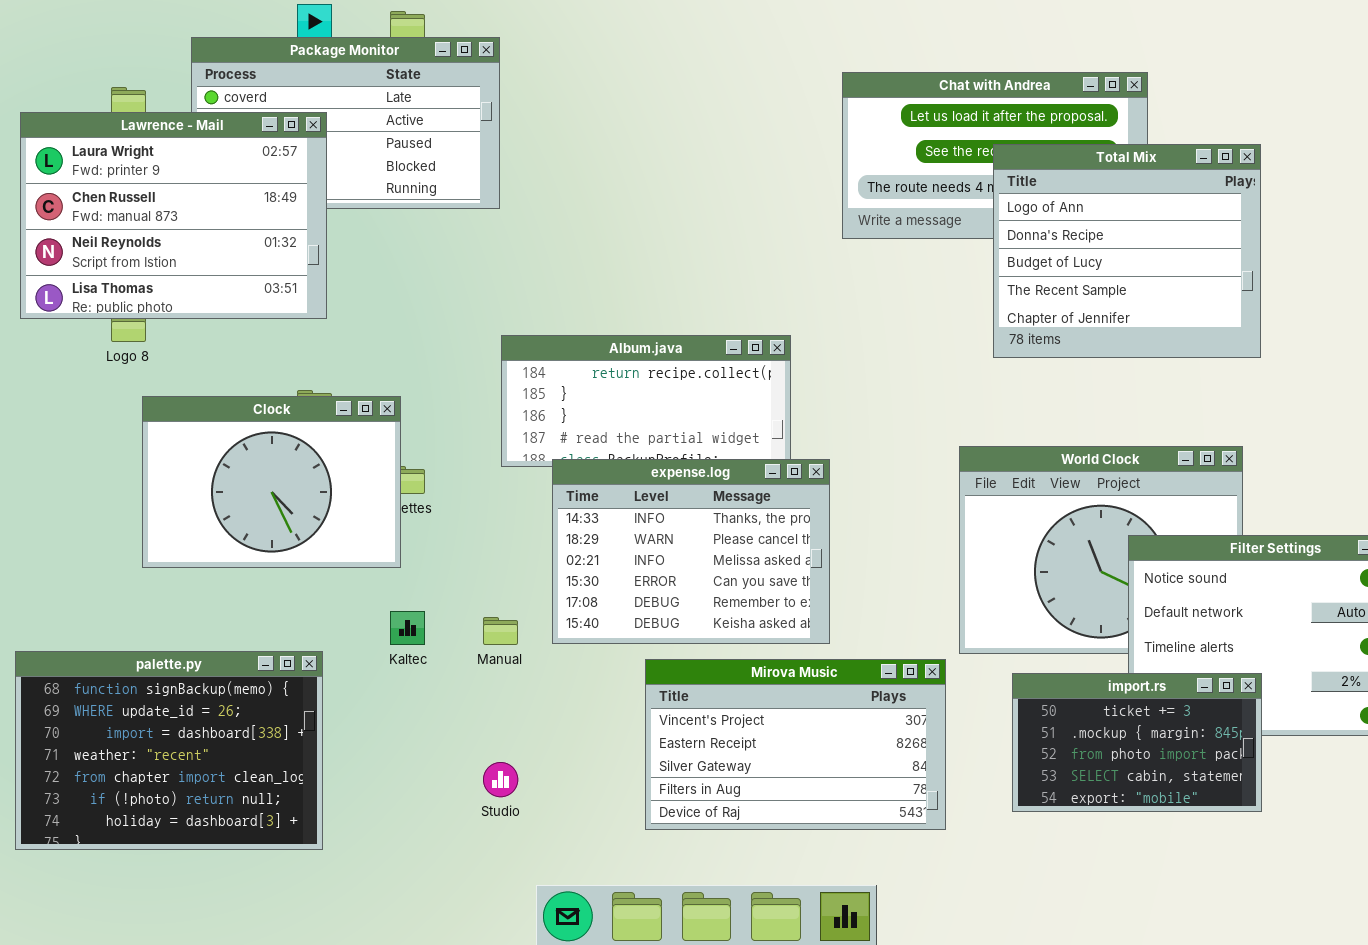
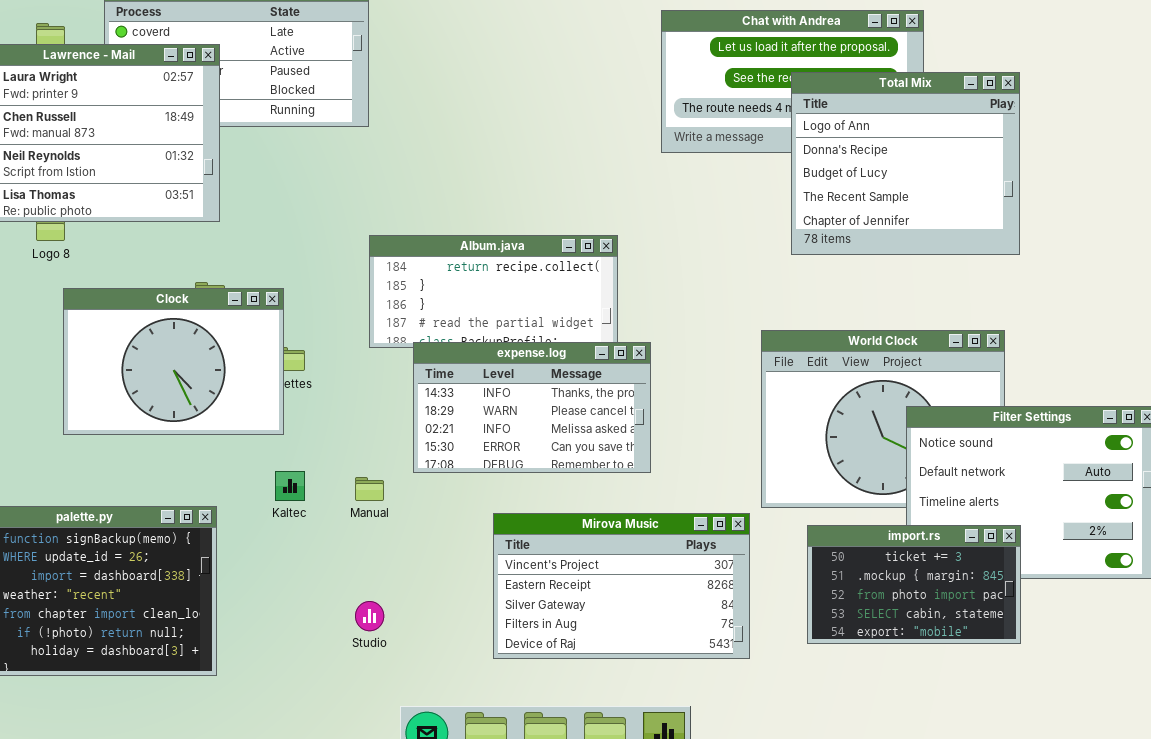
expense.log: [552,459,830,644] -> [413,342,651,473], resized

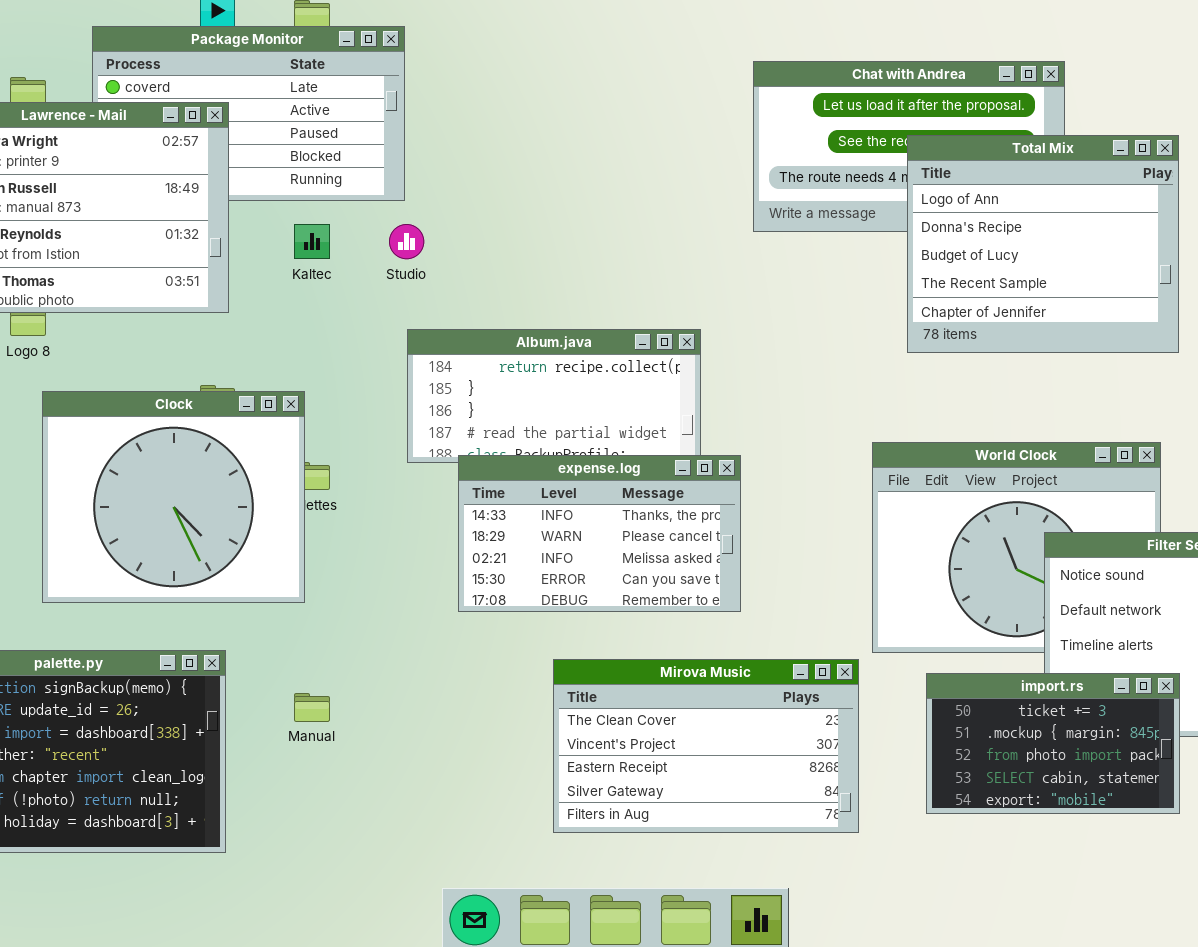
Clock: [63,288,284,435] -> [42,391,305,603], resized
Kaltec: [275,471,305,501] -> [294,224,330,259], moved
Manual: [355,477,384,501] -> [294,693,330,722], moved
Mirova Music: [493,513,750,659] -> [553,659,859,833], scrolled up 1 row
Studio: [355,601,384,631] -> [389,224,424,259], moved

